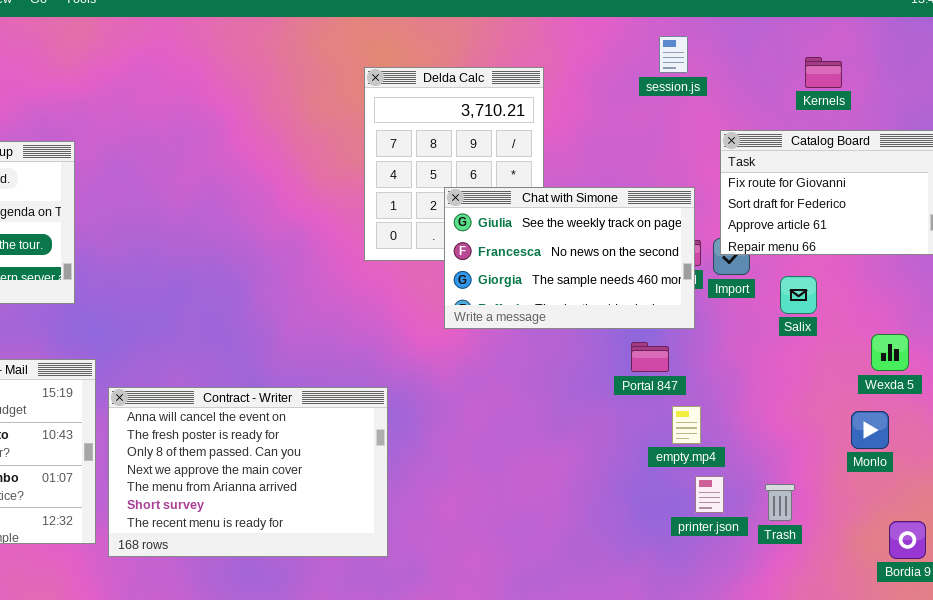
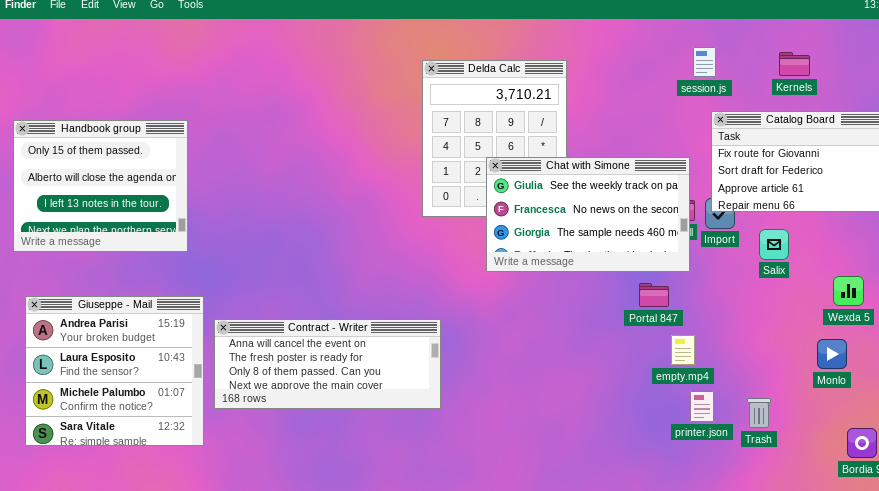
session.js: [659,36,688,73] -> [693,47,716,77], moved
Contract - Writer: [108,387,388,557] -> [214,319,441,409], resized

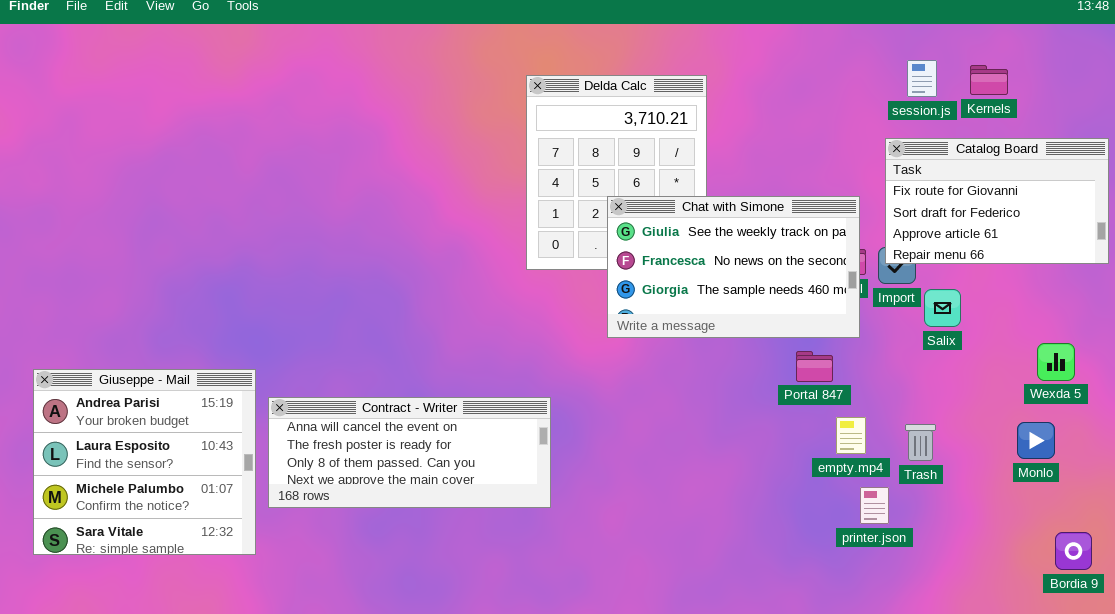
session.js: [693,47,716,77] -> [907,60,937,97], moved
Handbook group: [13,120,188,252] -> none, closed
Salix: [759,229,789,260] -> [924,289,961,327], moved
Trash: [747,398,771,428] -> [905,424,936,461], moved

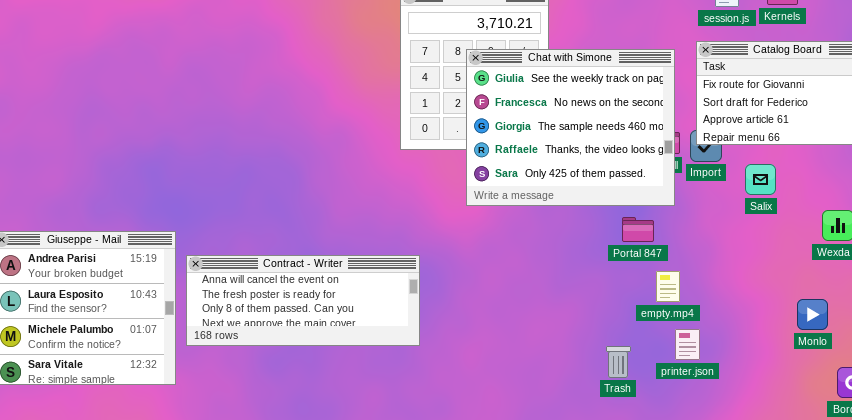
Chat with Simone: [607,196,860,338] -> [466,49,675,206], resized
Salix: [924,289,961,327] -> [745,164,776,195], moved
Monlo: [1017,422,1055,459] -> [797,299,828,330], moved
Trash: [905,424,936,461] -> [606,346,631,378], moved

